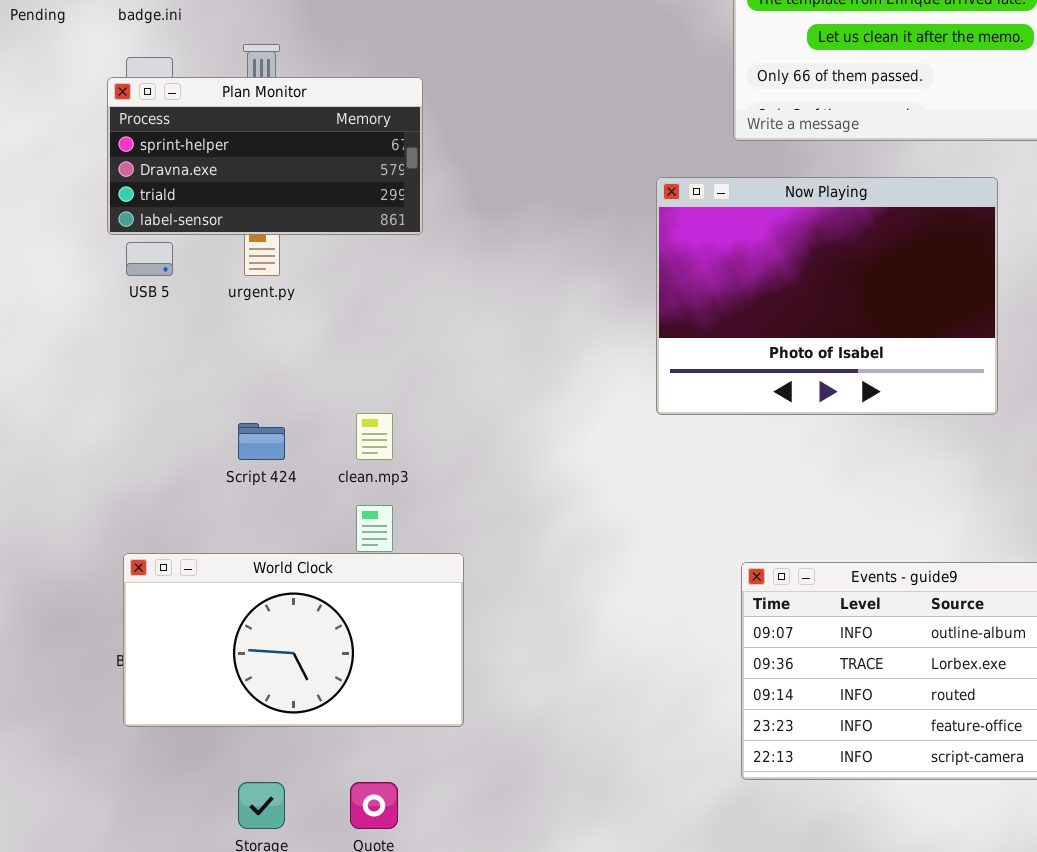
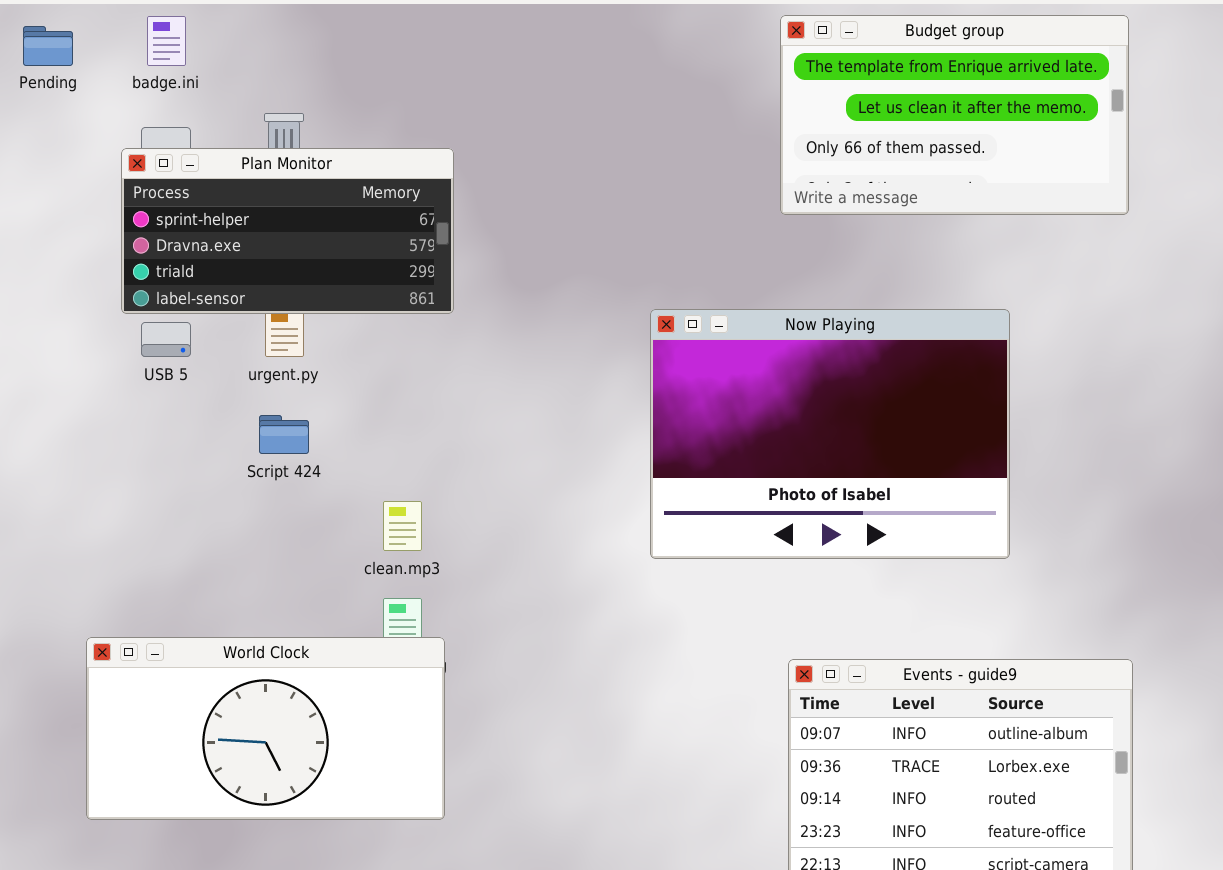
Now Playing: [656,177,998,415] -> [650,309,1010,559], moved
Script 424: [238,423,285,460] -> [259,415,309,454], moved
World Clock: [123,553,464,727] -> [86,637,445,820], moved

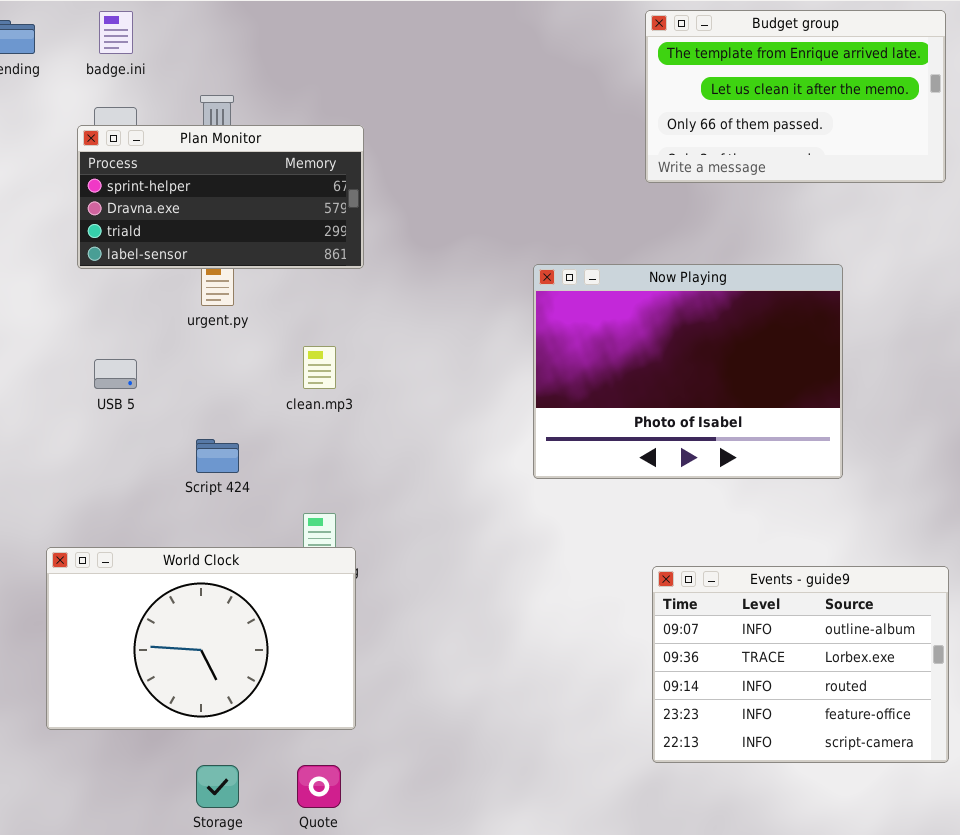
USB 5: [141,322,191,357] -> [94,359,137,389], moved
Script 424: [259,415,309,454] -> [196,439,239,473], moved
clean.mp3: [383,501,422,551] -> [303,346,336,389], moved
World Clock: [86,637,445,820] -> [46,547,356,730], resized

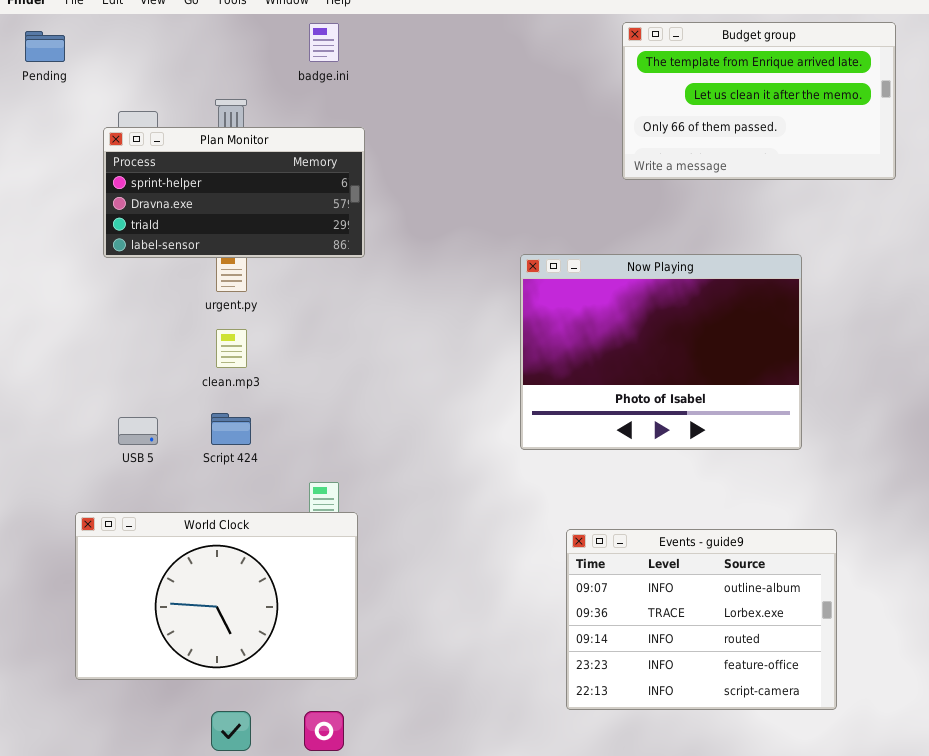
badge.ini: [99,11,133,54] -> [309,23,339,62], moved
clean.mp3: [303,346,336,389] -> [216,329,247,368], moved
USB 5: [94,359,137,389] -> [118,417,158,445], moved
Events - guide9: [652,566,949,763] -> [566,529,837,710], moved

